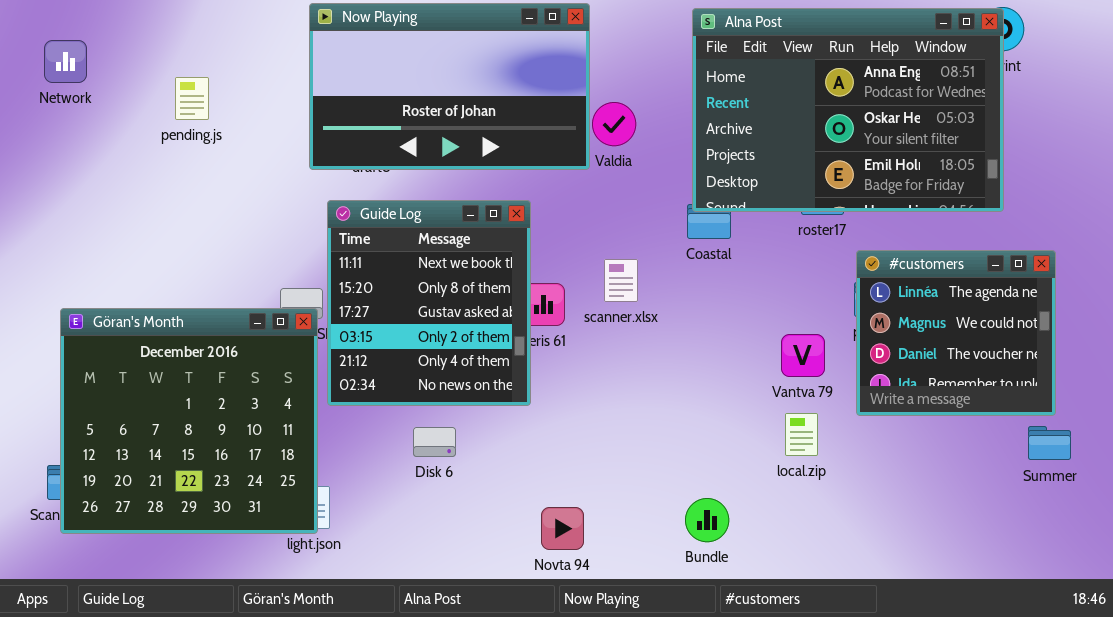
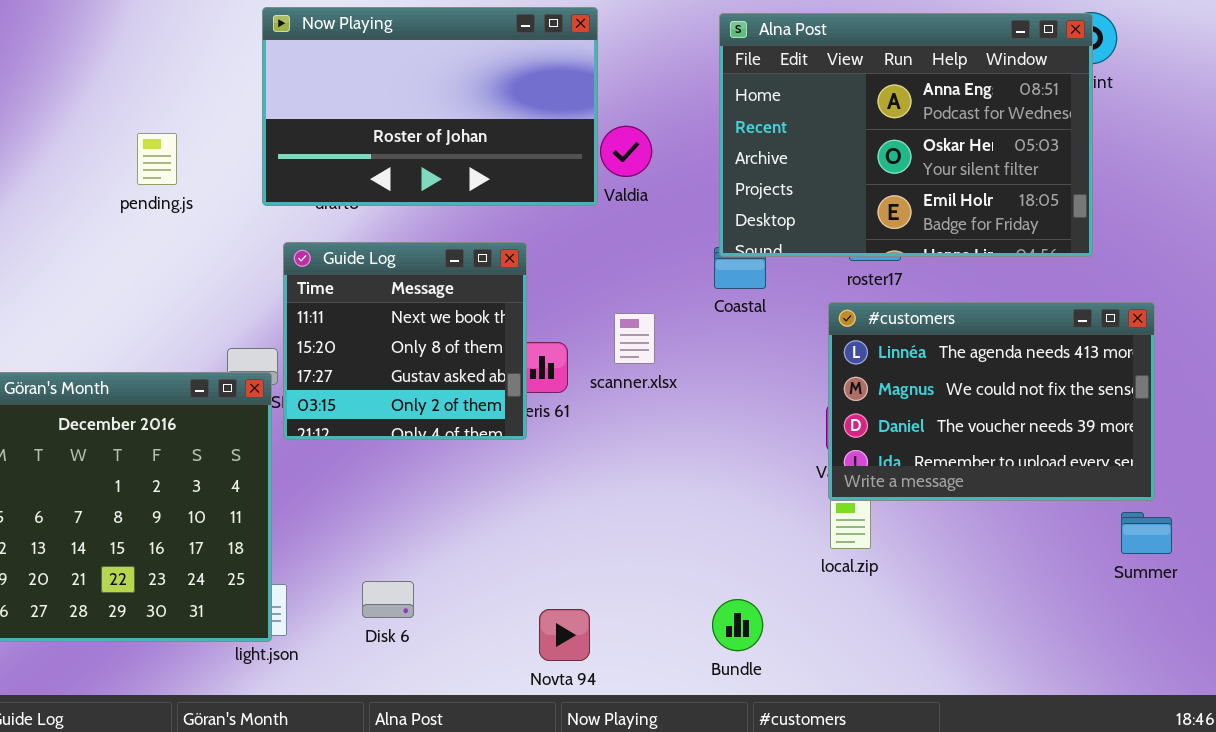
pending.js: [175,77,209,120] -> [137,133,177,185], moved
Guide Log: [327,200,531,406] -> [283,242,527,440], resized
#customers: [856,250,1056,416] -> [828,302,1155,501], resized
Disk 6: [413,427,456,457] -> [362,581,414,618], moved

